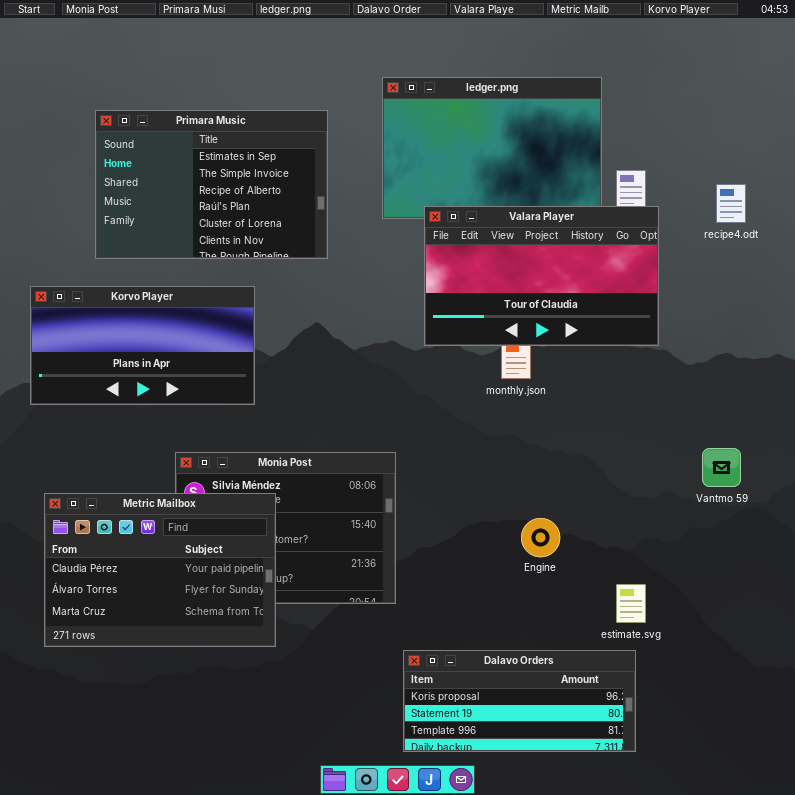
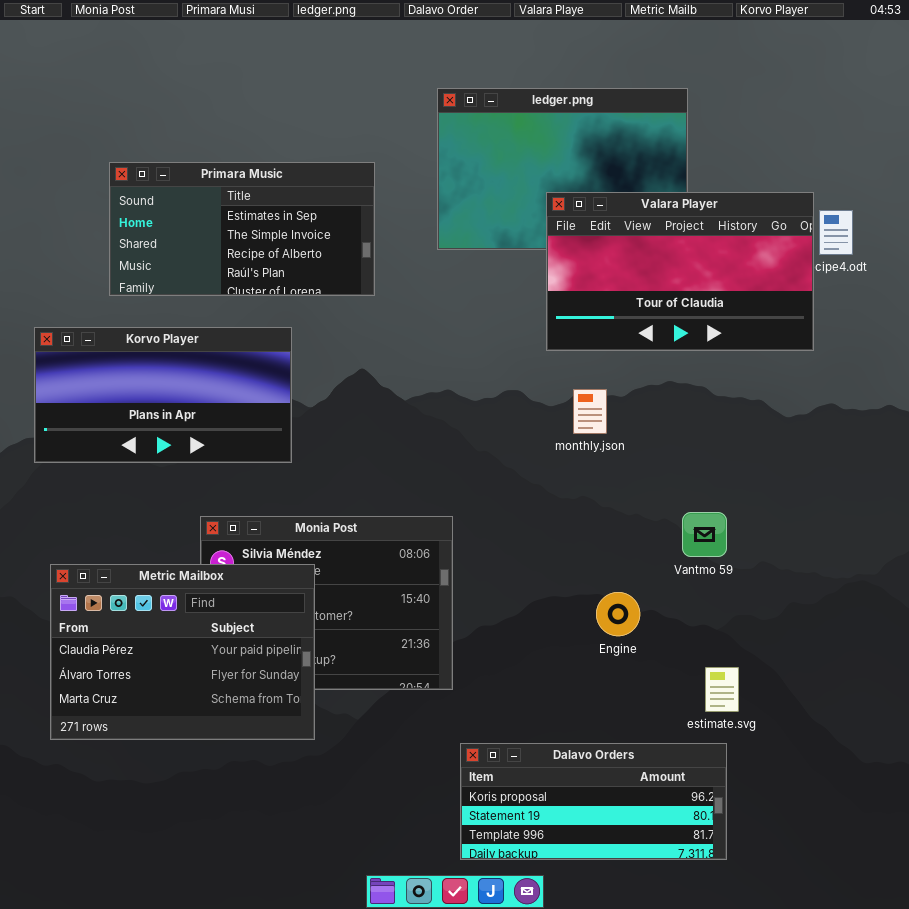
Primara Music: [95,110,328,259] -> [109,162,375,296], resized
Valara Player: [424,206,659,346] -> [546,192,814,351], moved
Vantmo 59: [702,448,741,487] -> [682,512,727,557], moved

